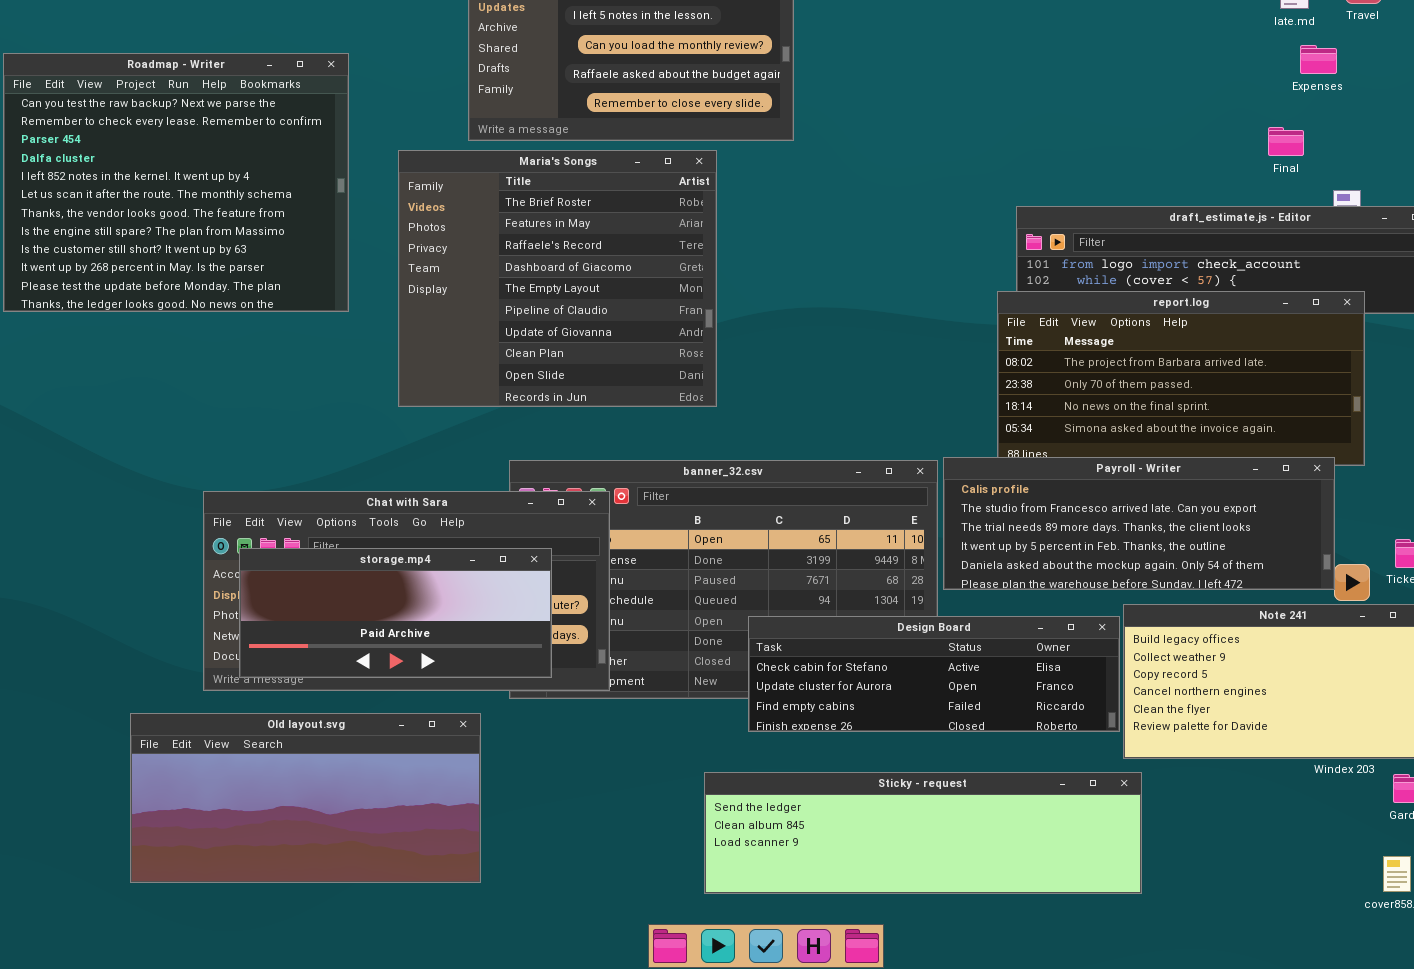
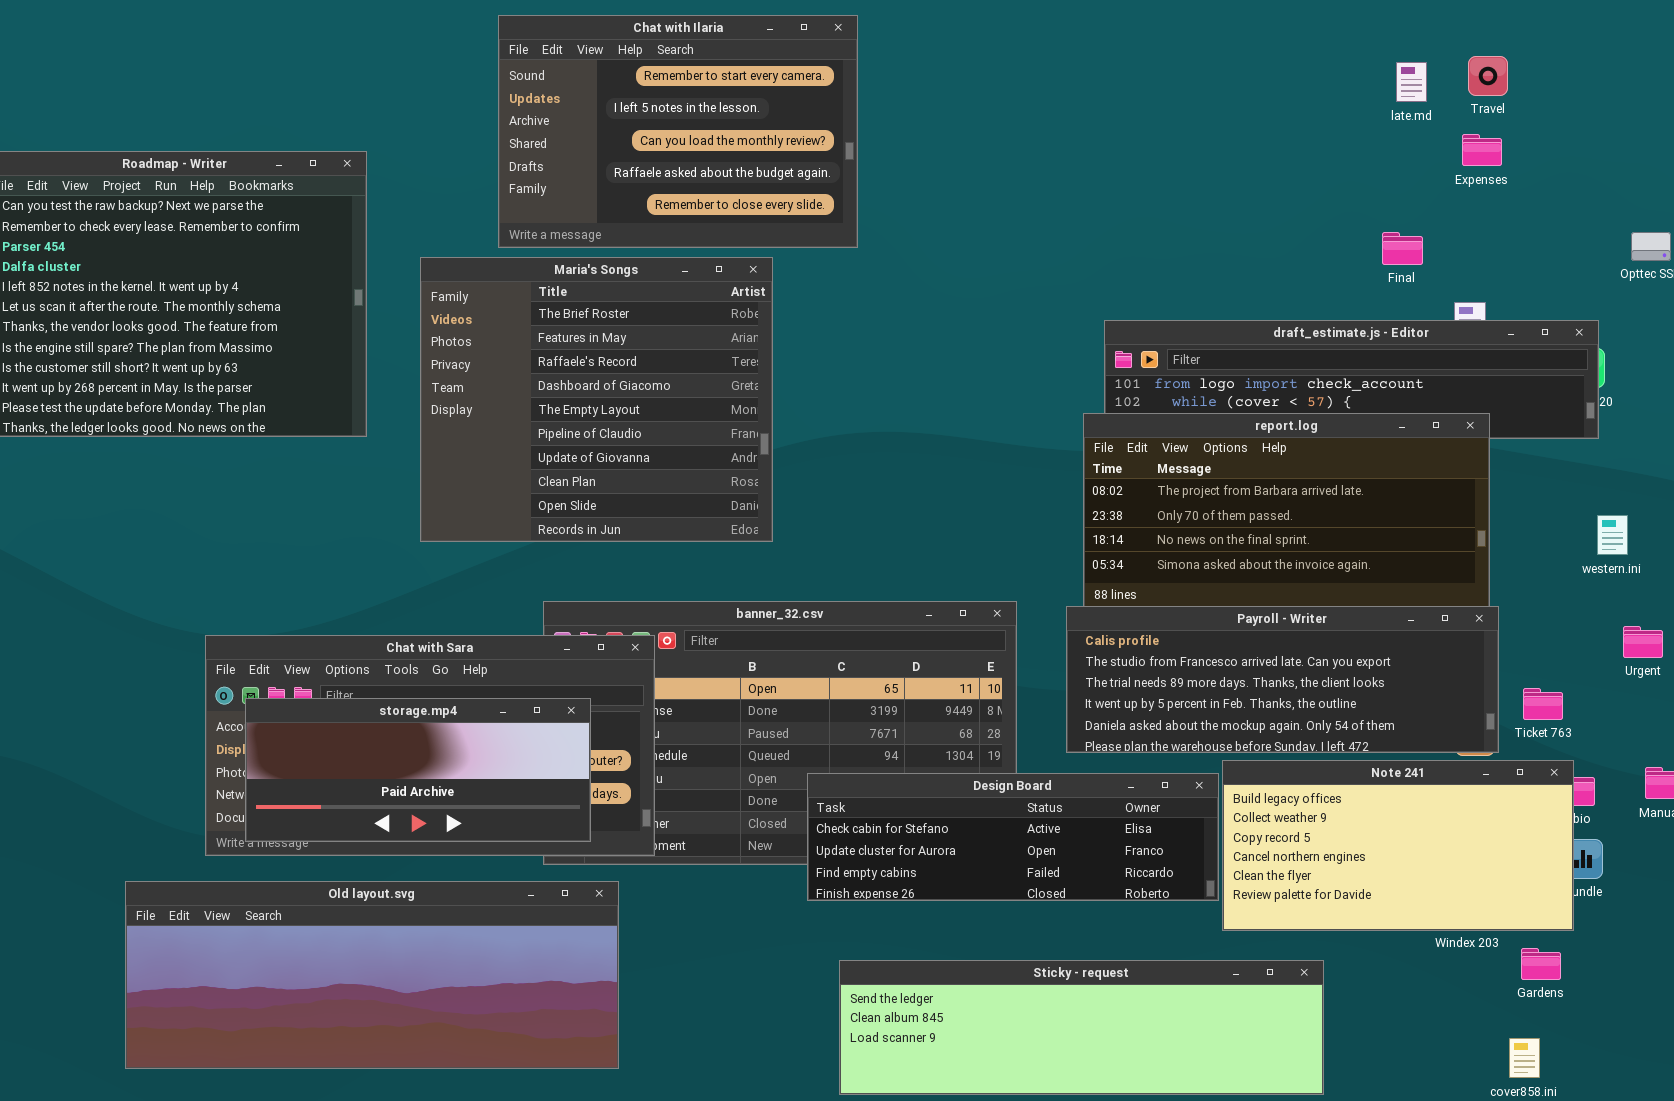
Expenses: [1300,45,1337,74] -> [1462,134,1502,166], moved
Payroll - Writer: [943,457,1335,590] -> [1066,606,1499,753], moved
Old layout.svg: [130,713,481,883] -> [125,881,619,1069], resized
Sticky - request: [704,772,1142,894] -> [839,960,1324,1095], moved

